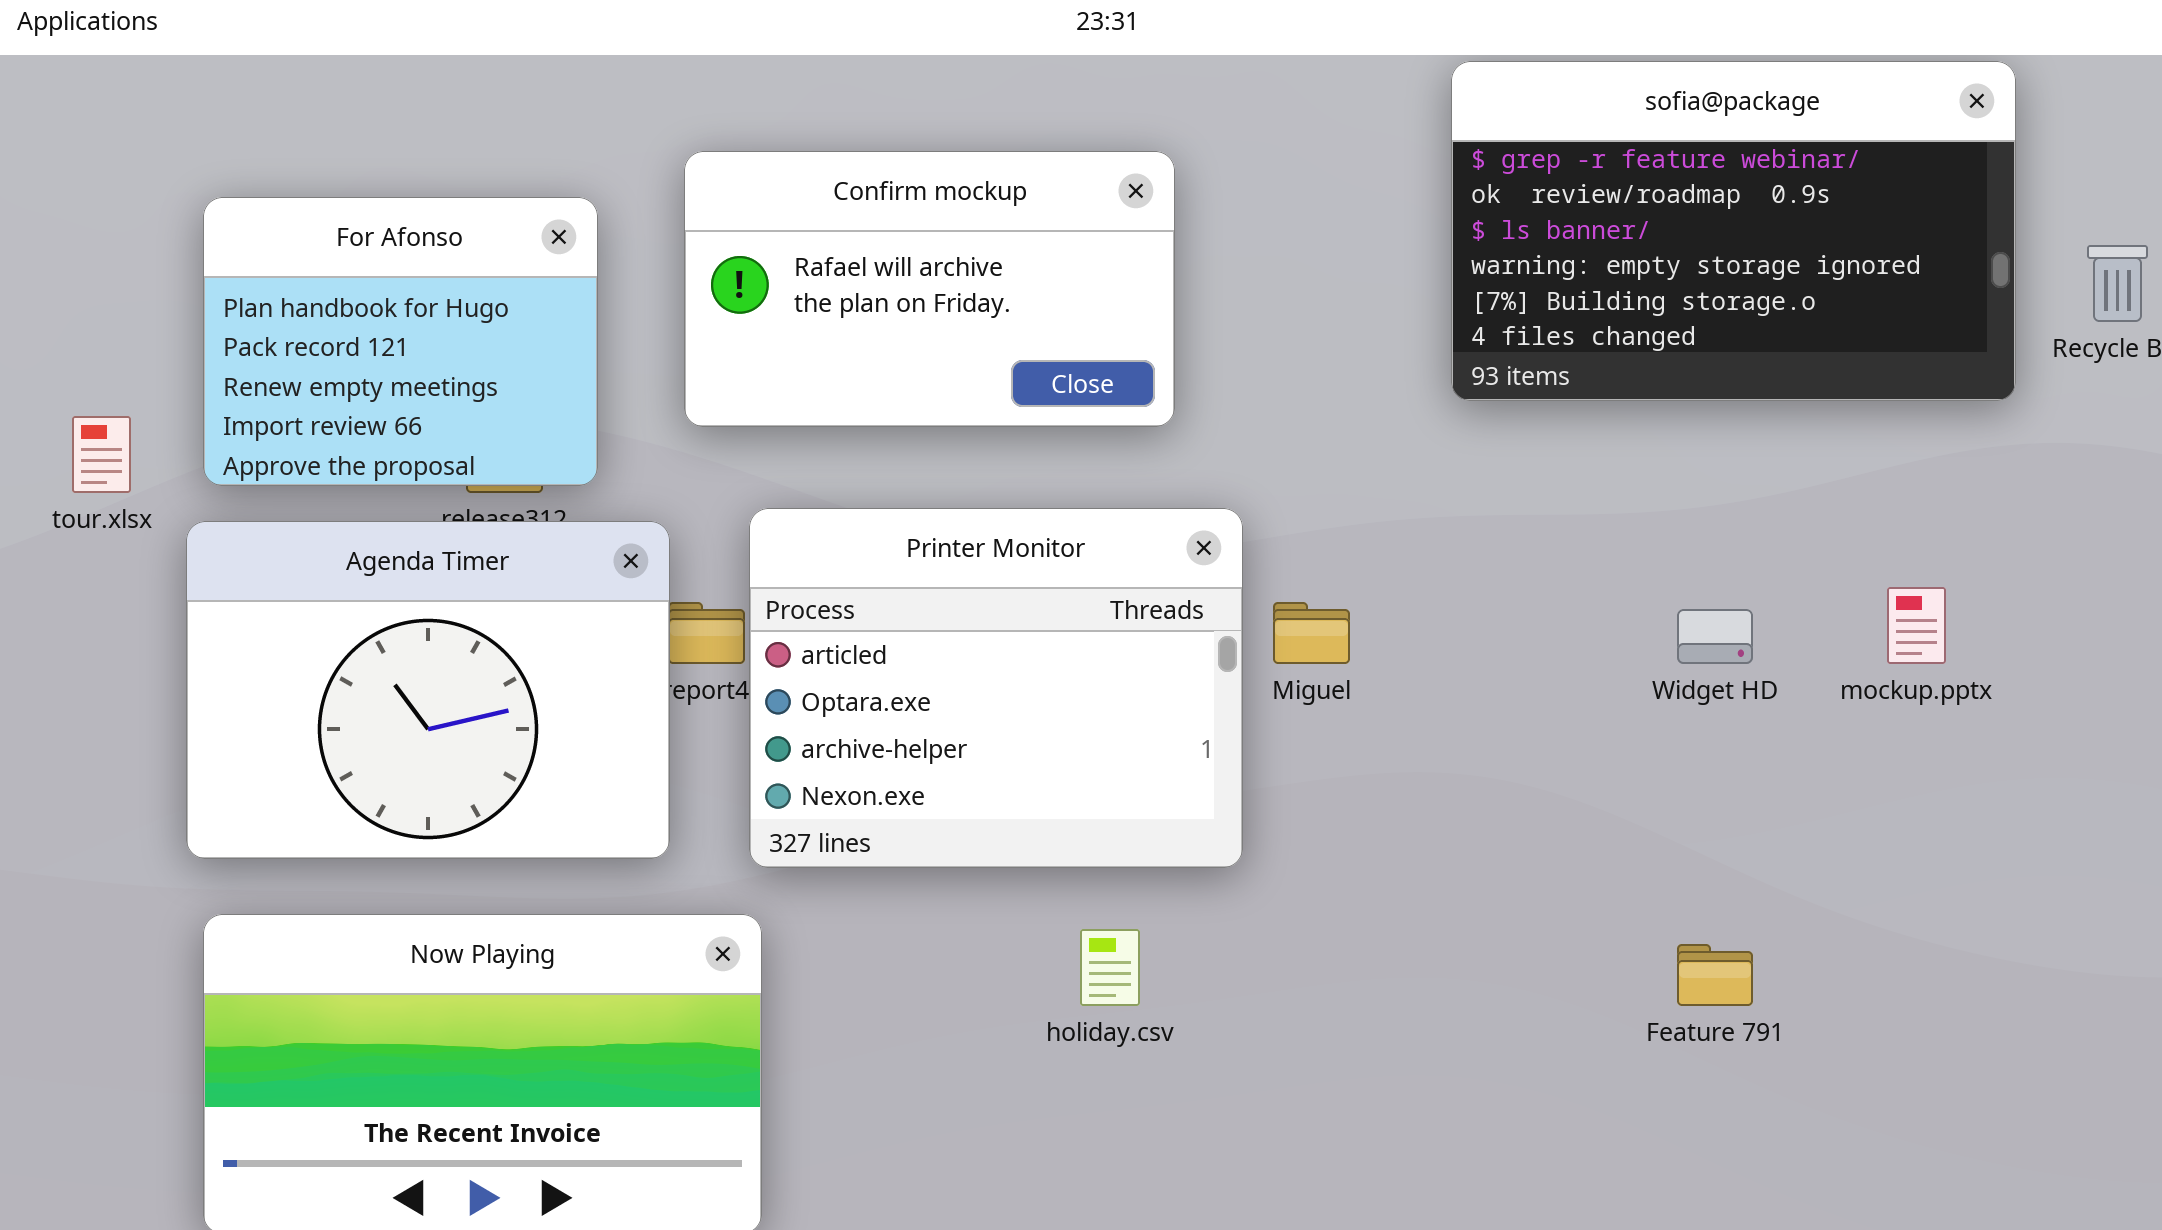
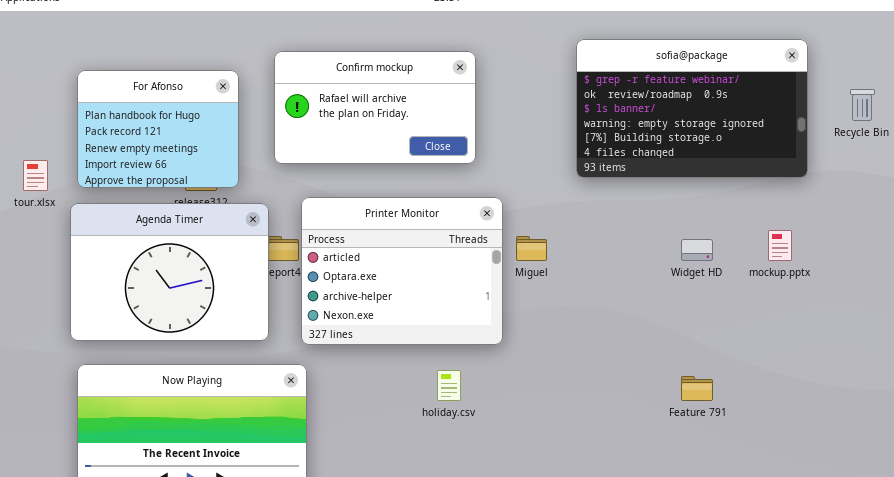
sofia@package: [1451,61,2016,401] -> [576,39,808,178], moved

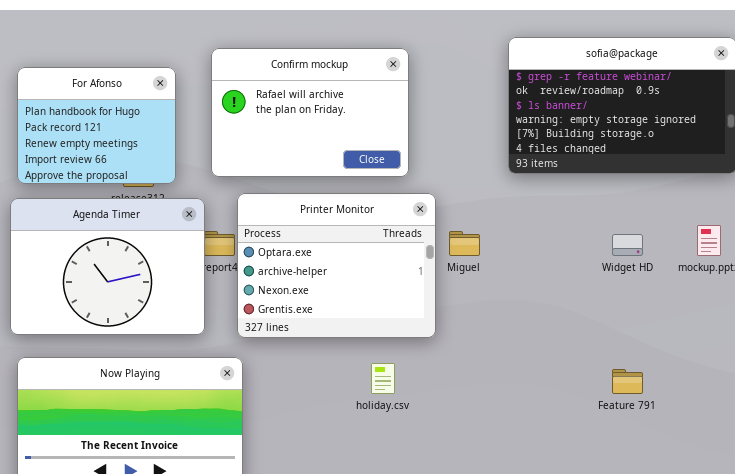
Confirm mockup: [274,51,476,164] -> [211,48,409,177], resized
Printer Monitor: [301,197,503,345] -> [237,193,436,338], scrolled down 1 row

